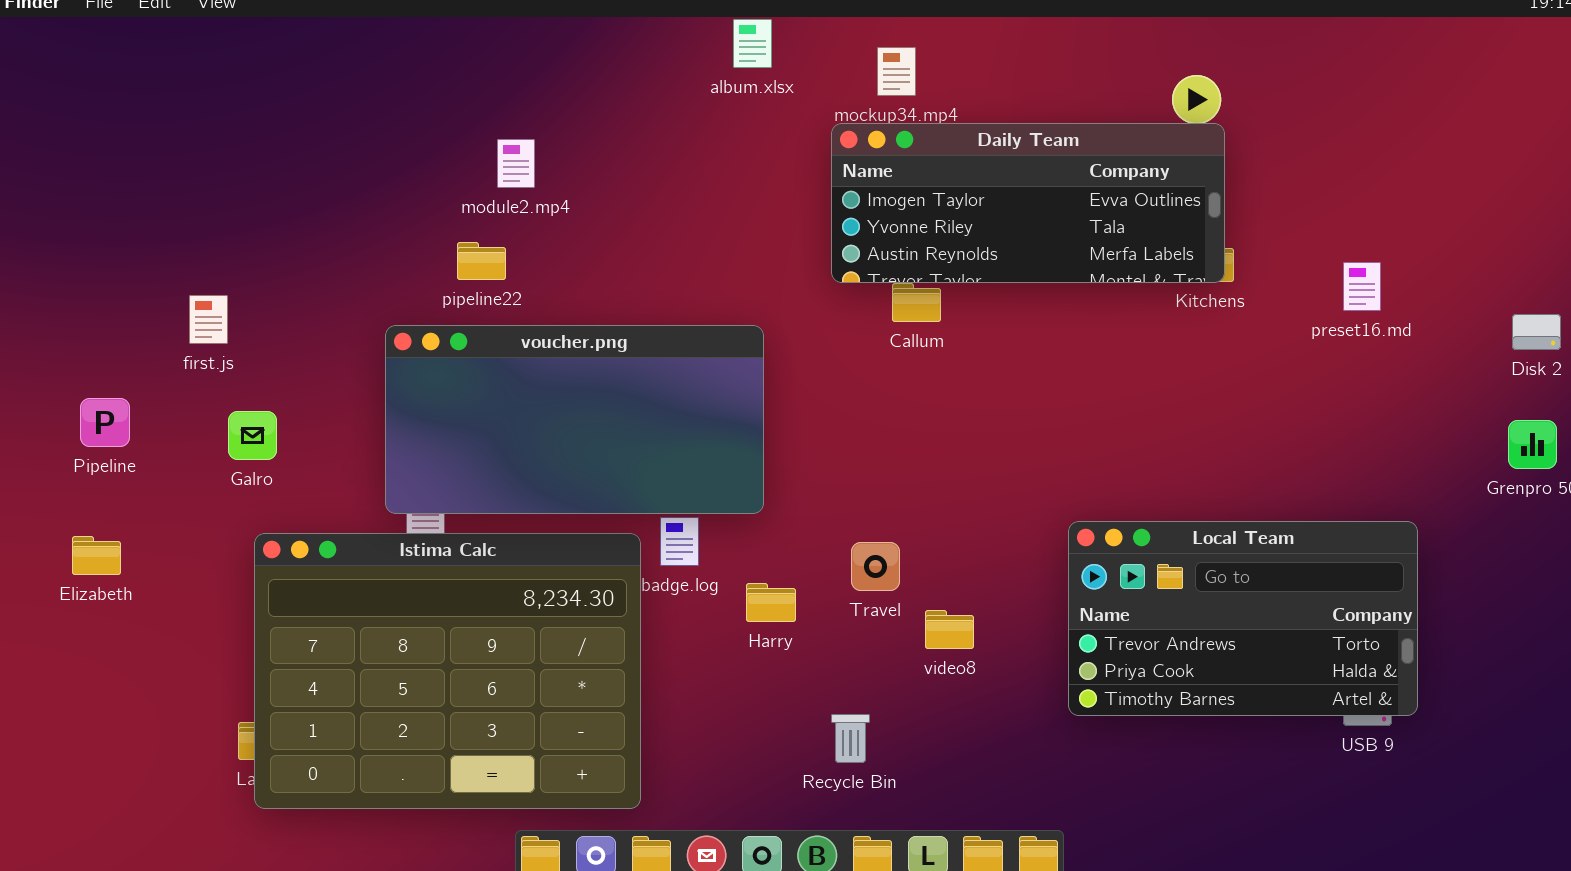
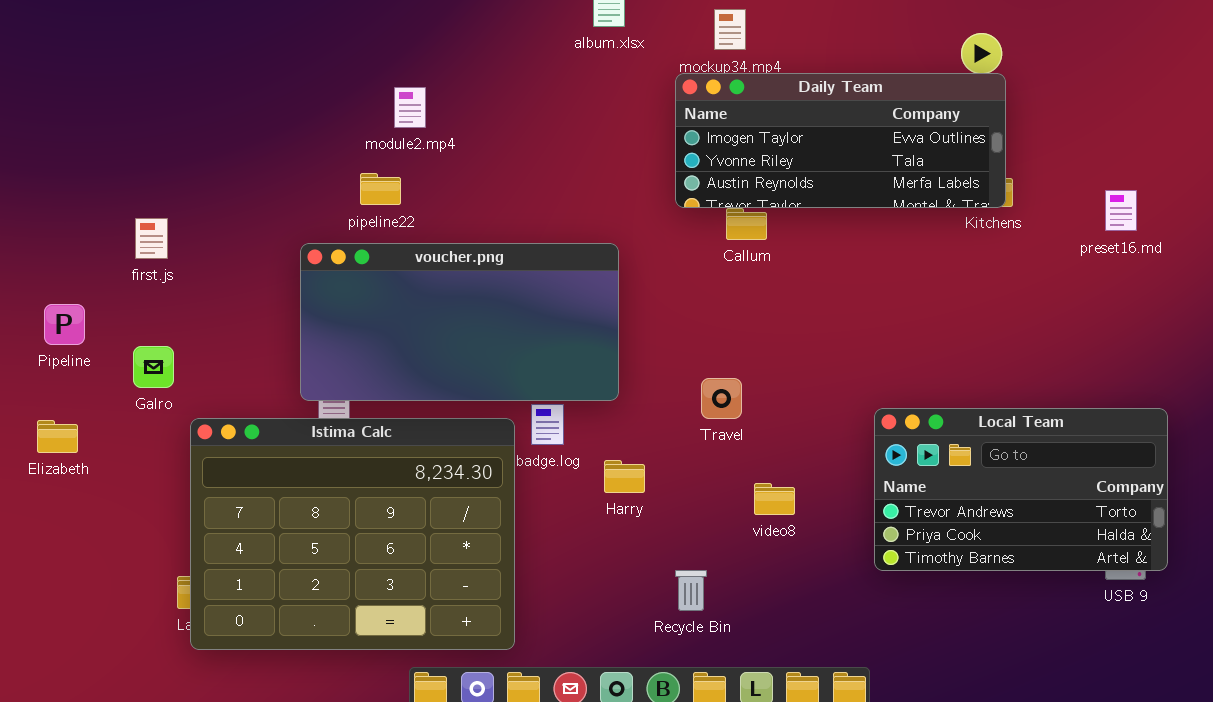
Galro: [228,411,277,460] -> [133,346,174,388], moved
Travel: [851,542,900,591] -> [701,378,742,419], moved

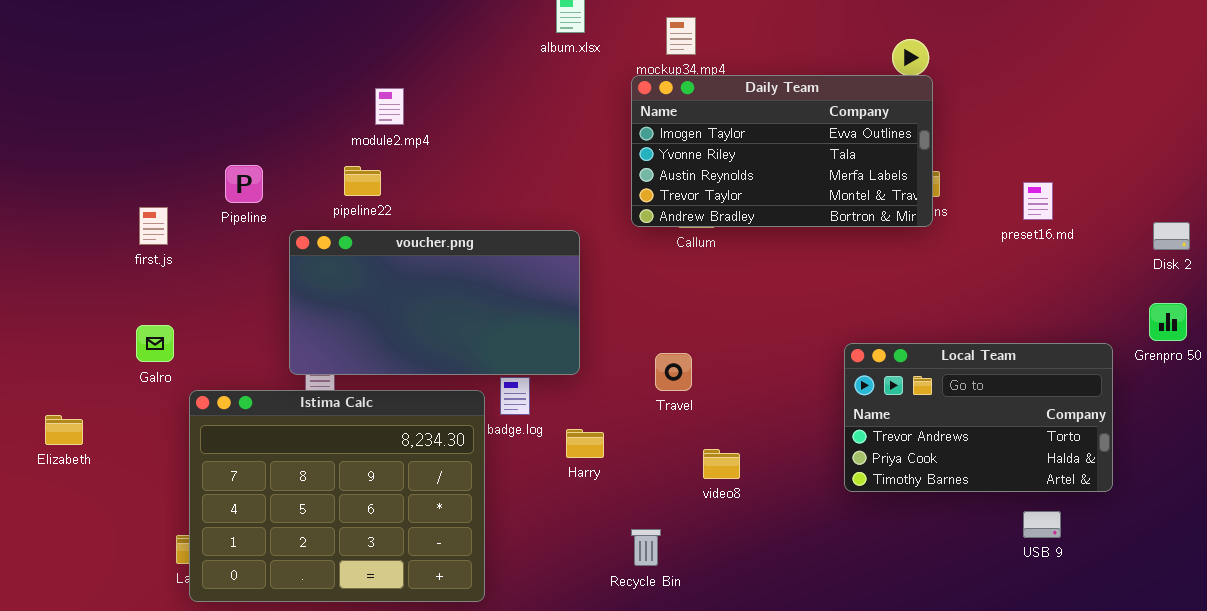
Daily Team: [675,73,1006,208] -> [631,75,933,227], resized
Pipeline: [44,304,85,345] -> [225,165,263,203], moved
Local Team: [874,408,1168,571] -> [844,343,1113,492], moved
Elizabeth: [37,420,78,453] -> [45,415,83,445], moved

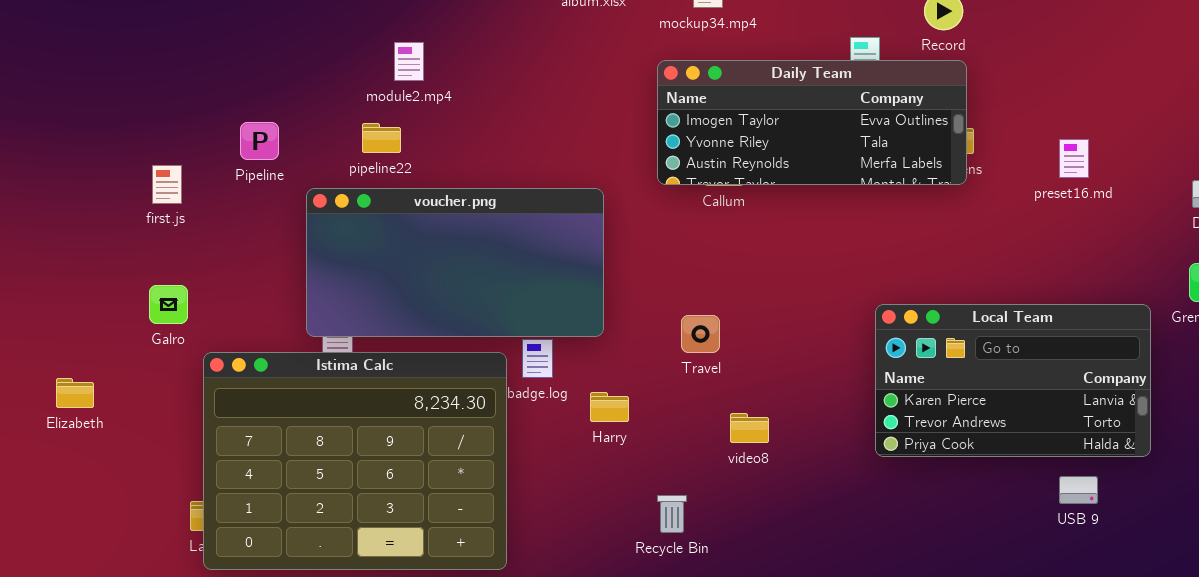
Daily Team: [631,75,933,227] -> [657,60,967,185], resized
Local Team: [844,343,1113,492] -> [875,304,1151,457], scrolled up 1 row

